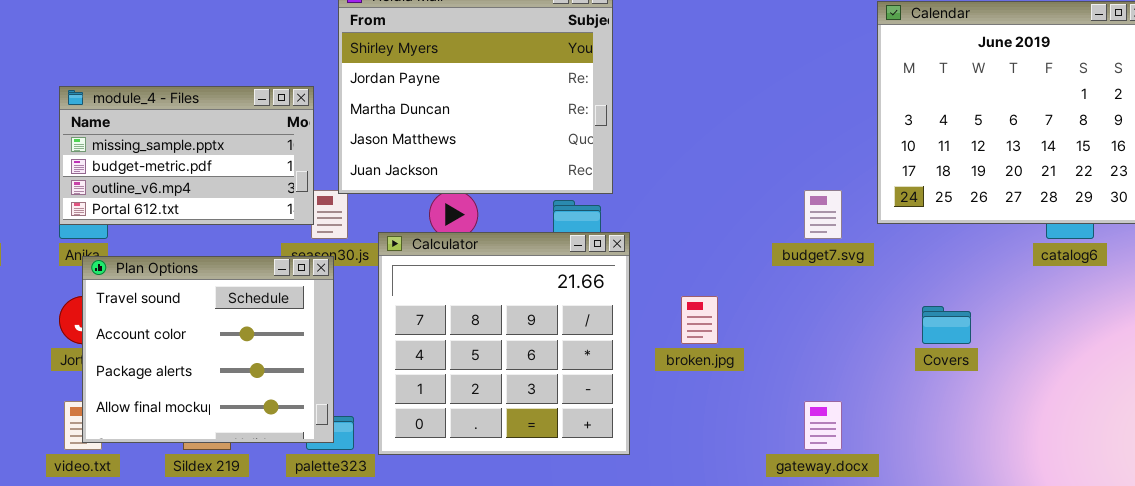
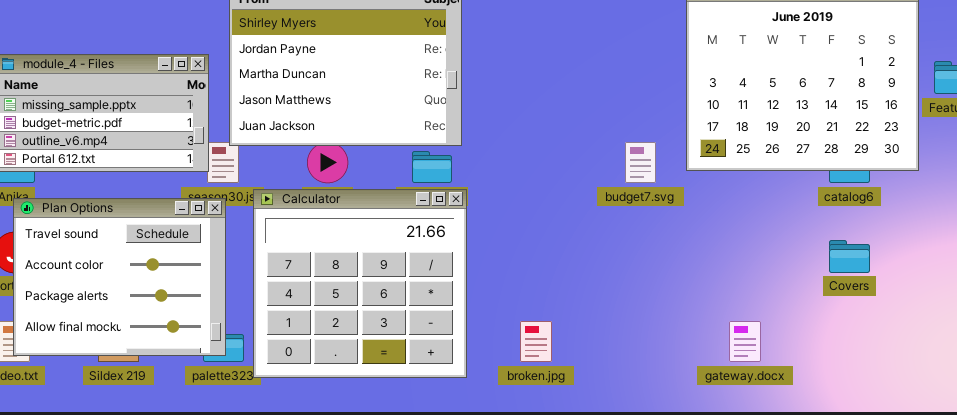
Calculator: [378,232,630,455] -> [253,189,467,378], moved
broken.jpg: [681,296,718,344] -> [520,321,552,362], moved
Covers: [922,306,971,344] -> [829,240,870,273], moved
gateway.docx: [804,401,842,450] -> [729,321,761,362], moved

